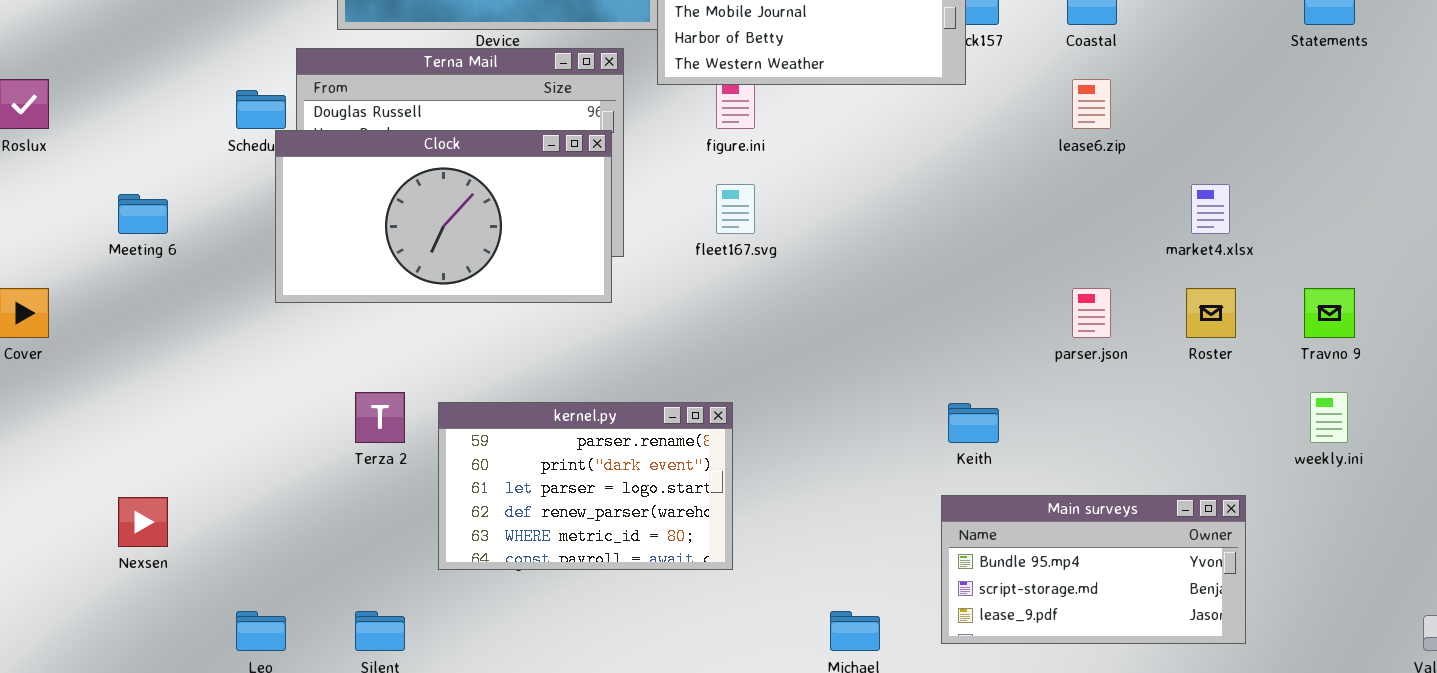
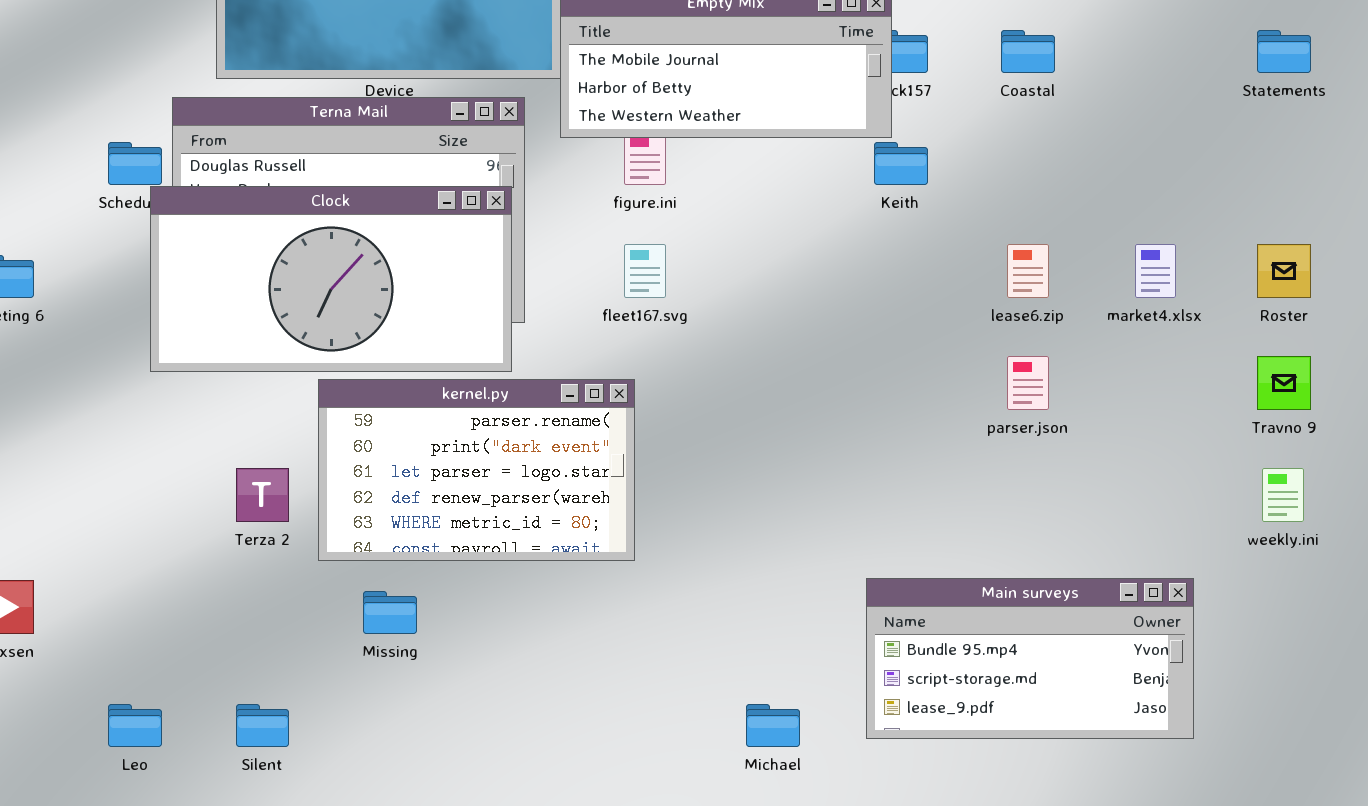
lease6.zip: [1072,79,1111,129] -> [1007,244,1049,298], moved
Roster: [1186,288,1236,338] -> [1257,244,1311,298], moved
kernel.py: [438,402,733,570] -> [318,379,635,561], moved
Keith: [948,403,999,443] -> [874,142,928,185], moved

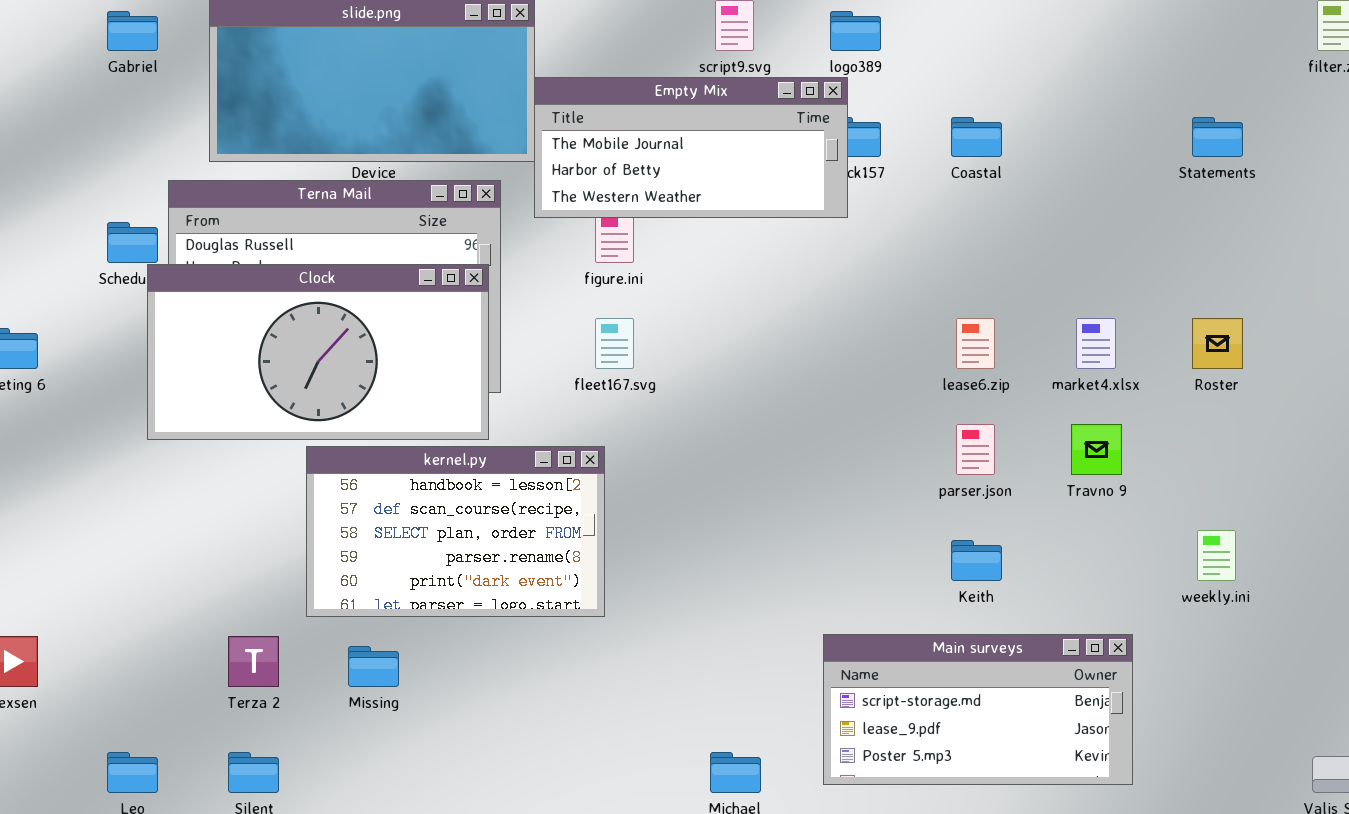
Keith: [874,142,928,185] -> [951,540,1002,581], moved
Travno 9: [1257,356,1311,410] -> [1071,424,1122,475], moved
kernel.py: [318,379,635,561] -> [306,446,605,617], scrolled up 3 rows
Terza 2: [236,468,289,522] -> [228,636,279,687], moved
Main surveys: [866,578,1194,739] -> [823,634,1133,785], scrolled down 1 row

